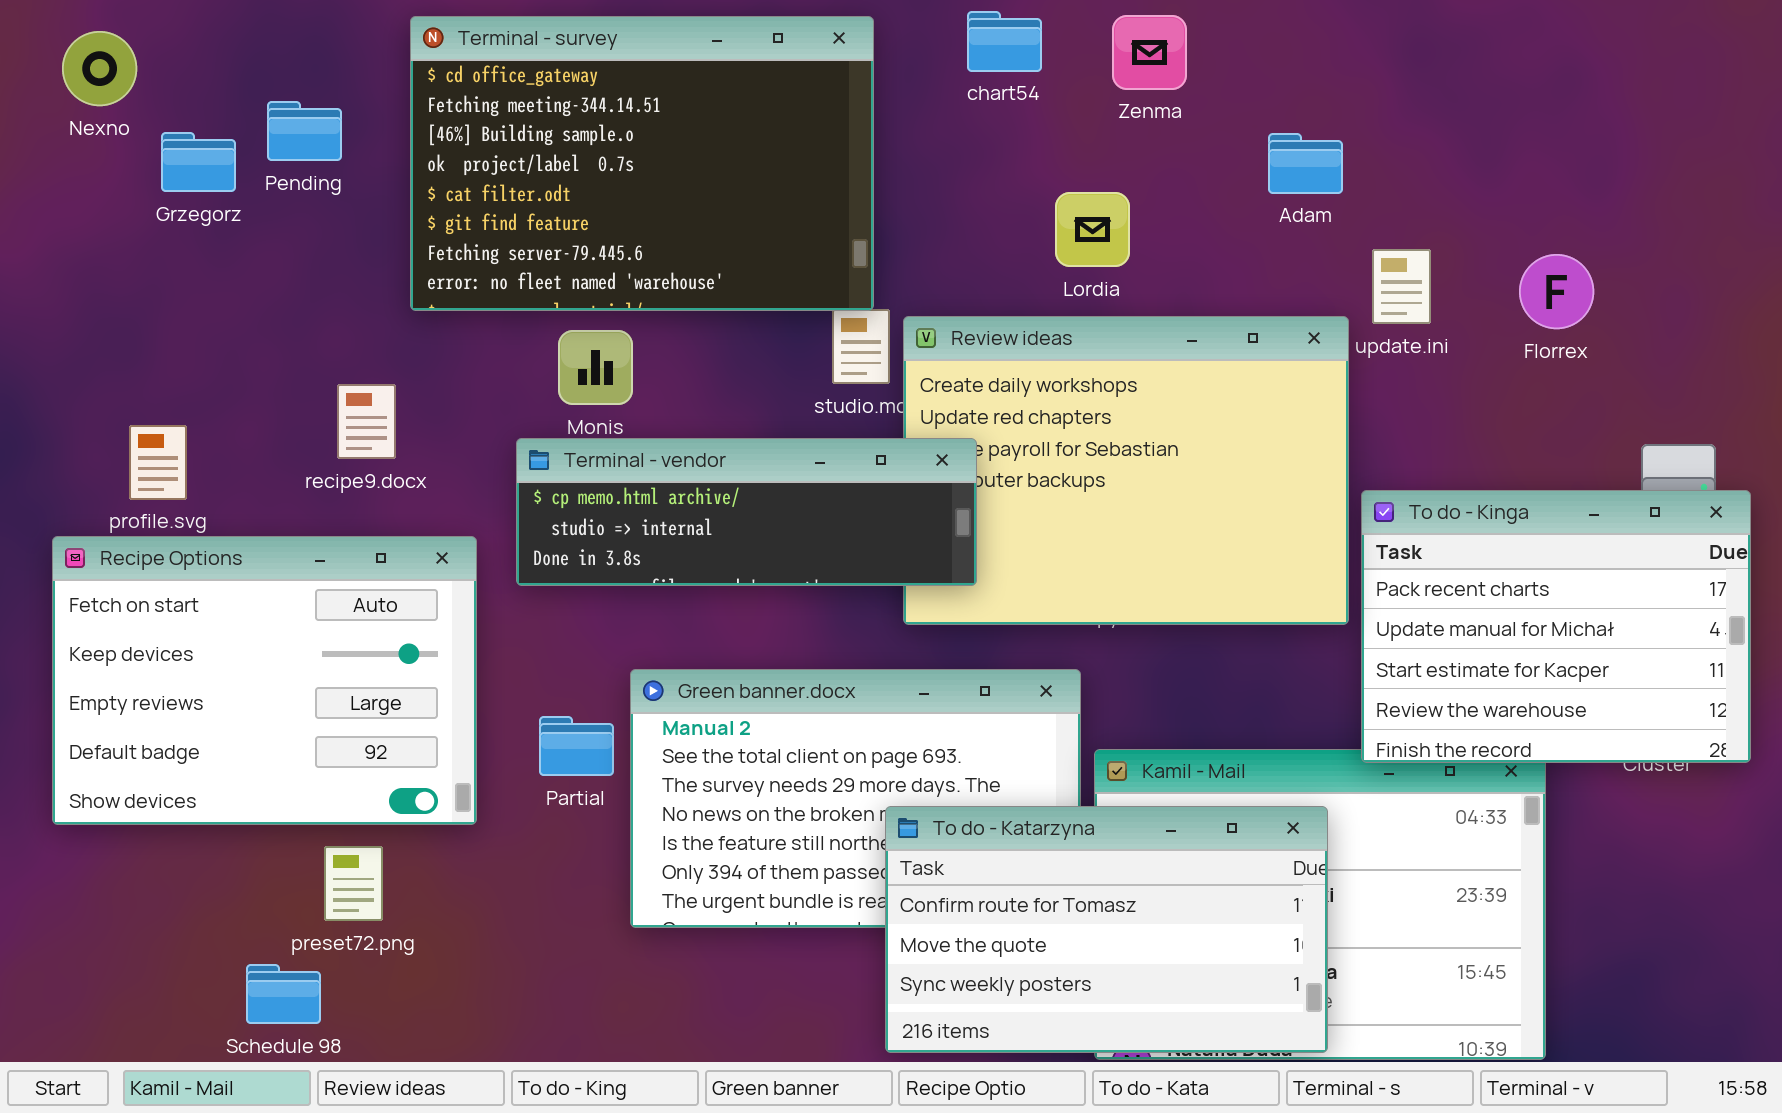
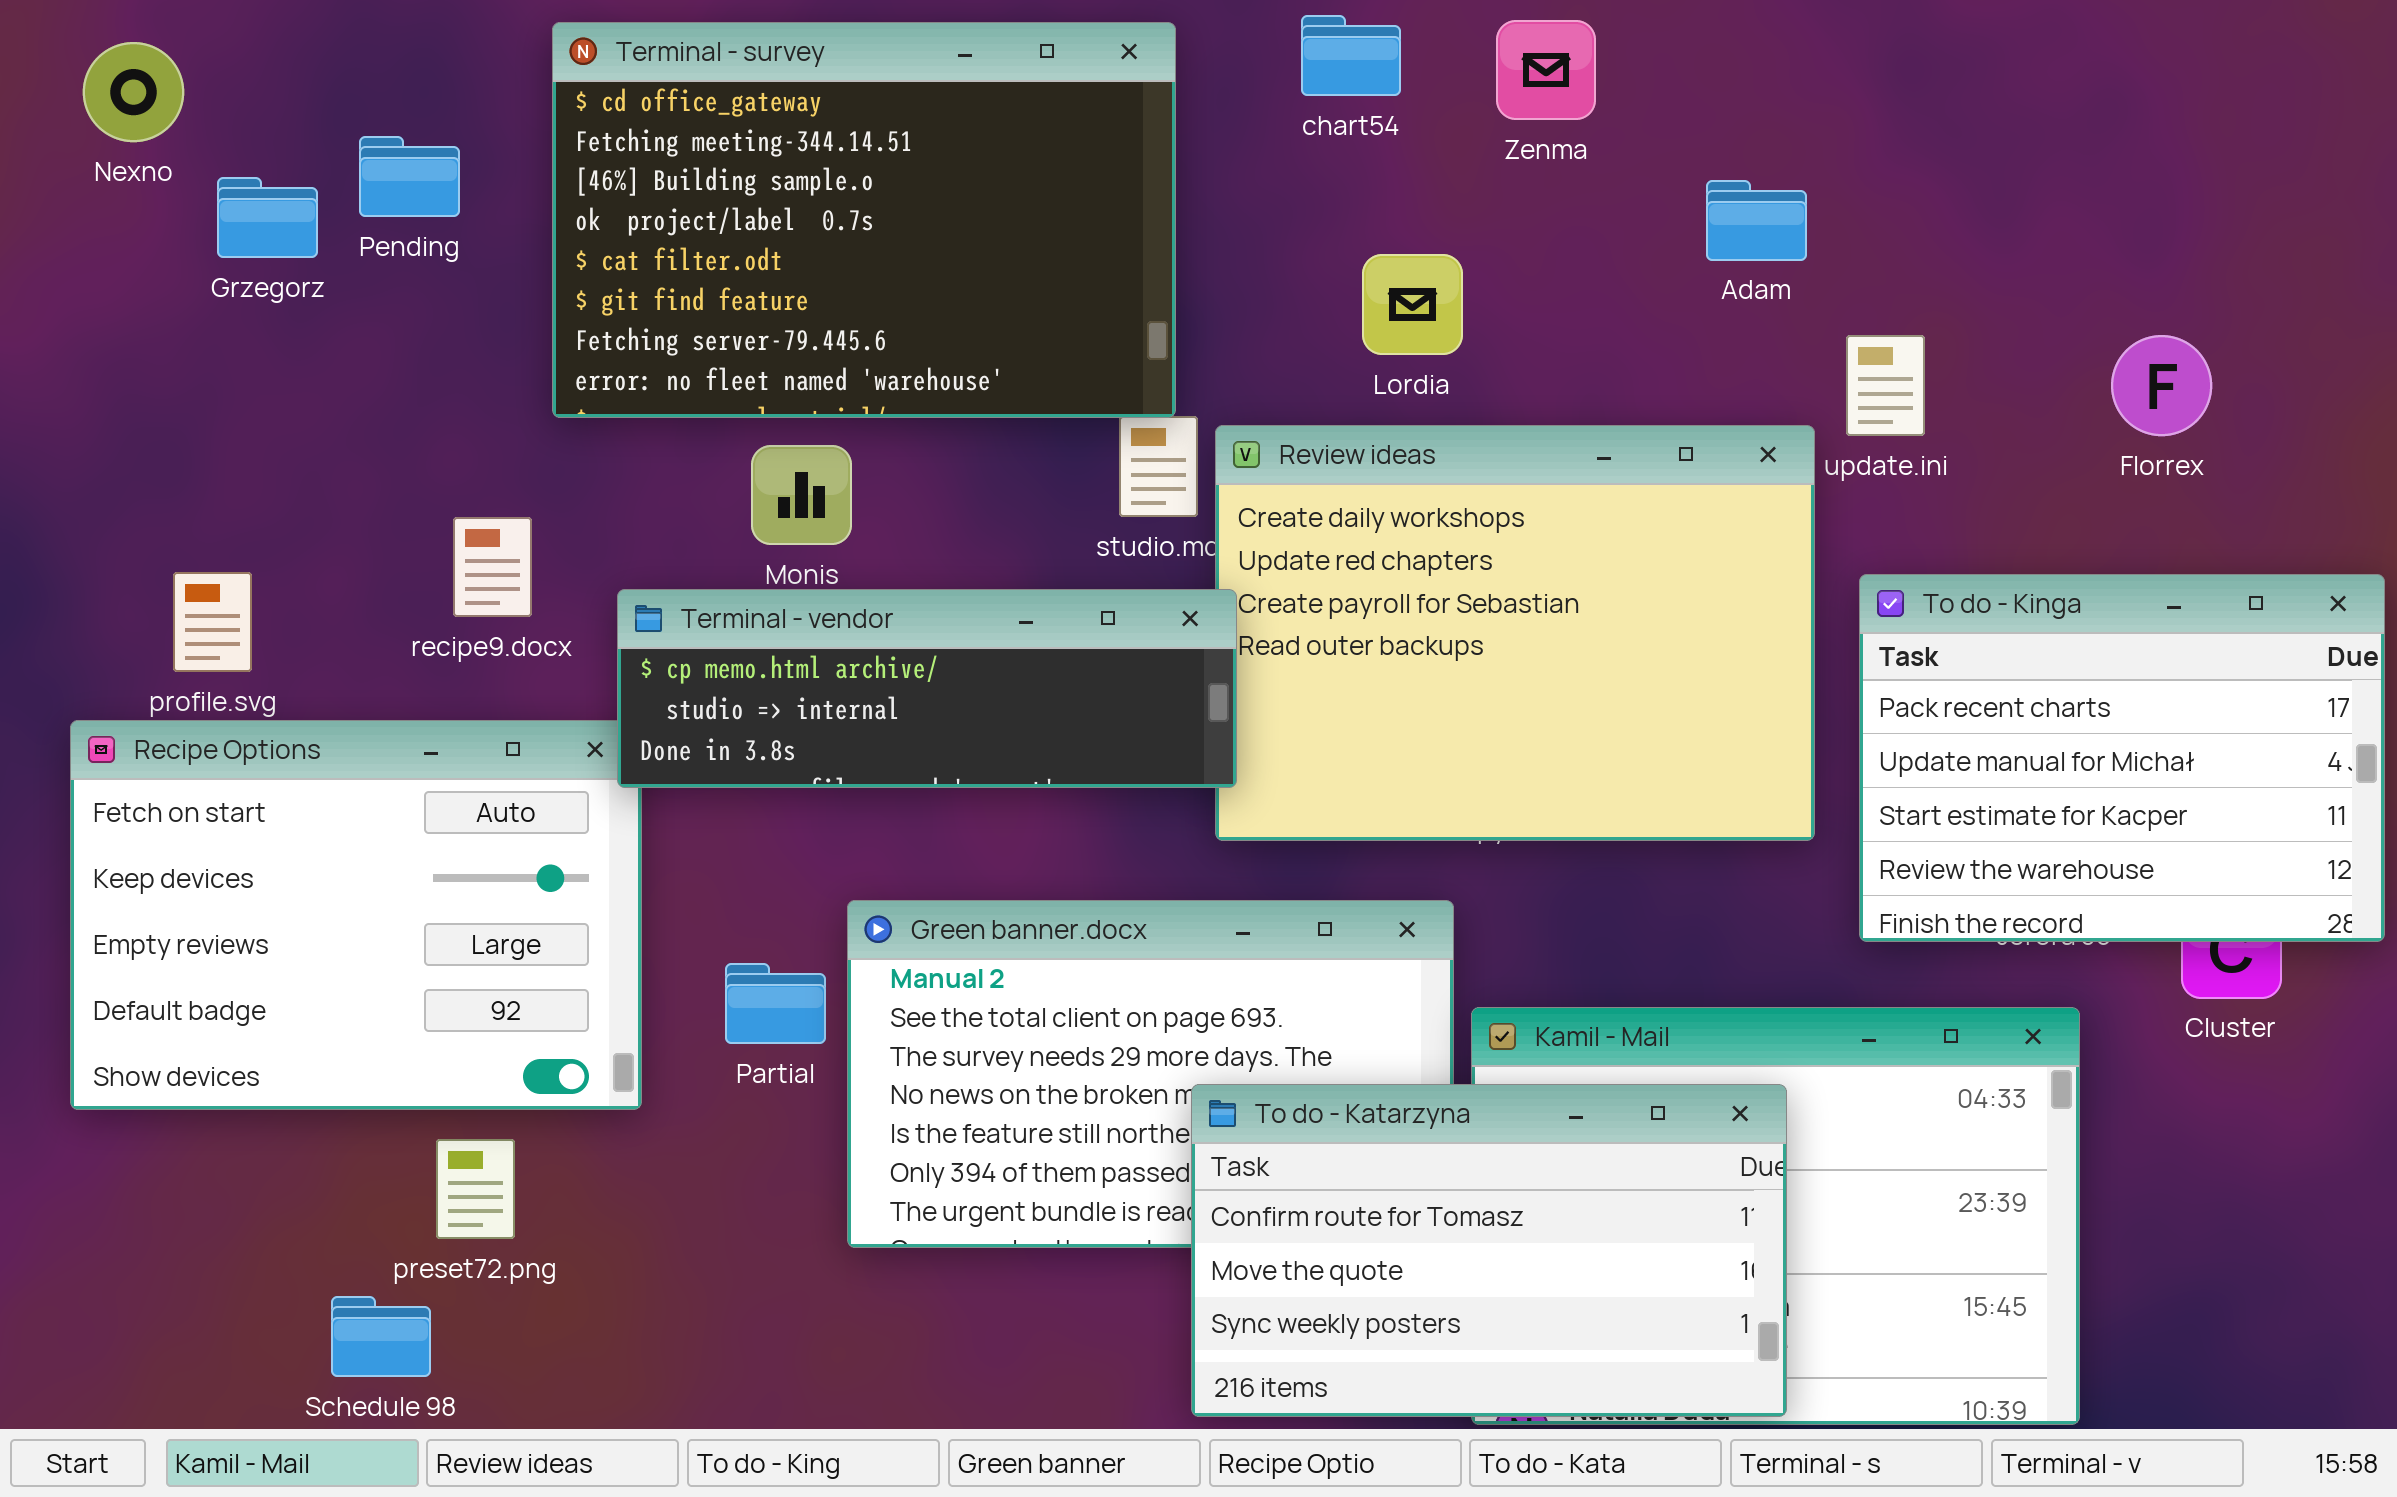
Lordia: [1055,192,1130,267] -> [1362,254,1463,355], moved
Florrex: [1519,254,1594,329] -> [2111,335,2212,436], moved
Terminal - vendor: [516,438,977,586] -> [617,589,1237,788], moved
To do - Kinga: [1361,490,1751,763] -> [1859,574,2385,942], moved

